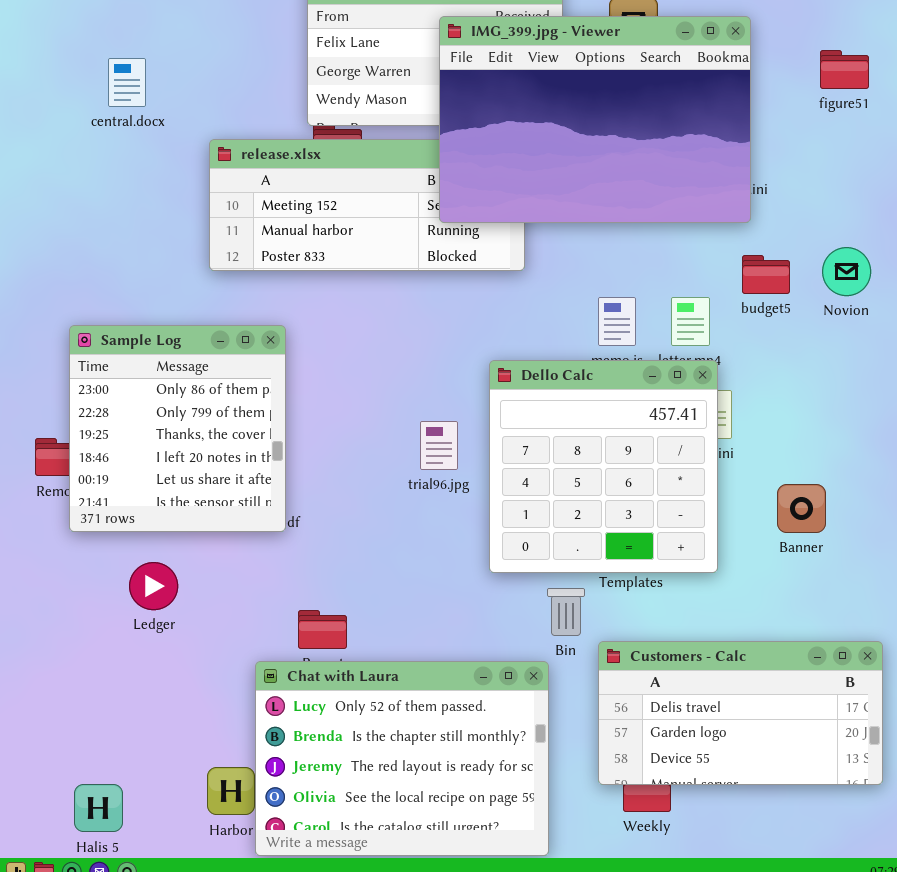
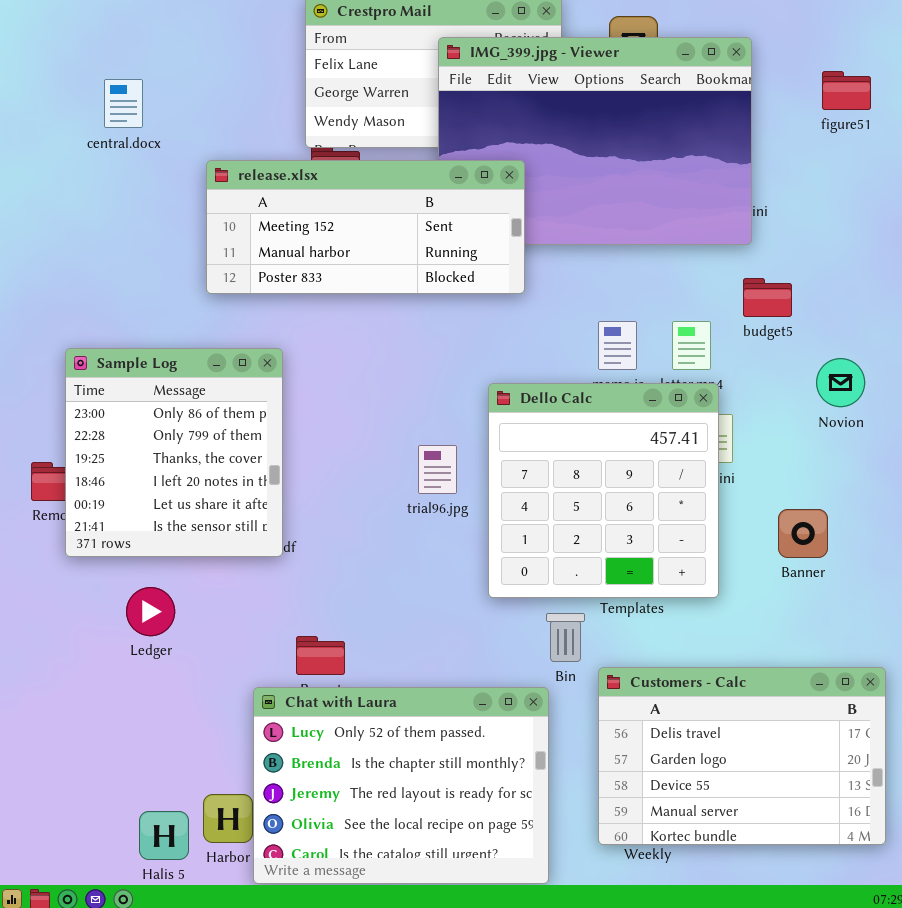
release.xlsx: [209,139,525,271] -> [206,160,525,294], raised
Novion: [822,247,871,296] -> [816,358,865,407], moved
Customers - Calc: [598,641,883,785] -> [598,667,886,845], resized
Halis 5: [74,784,123,832] -> [139,811,189,860], moved

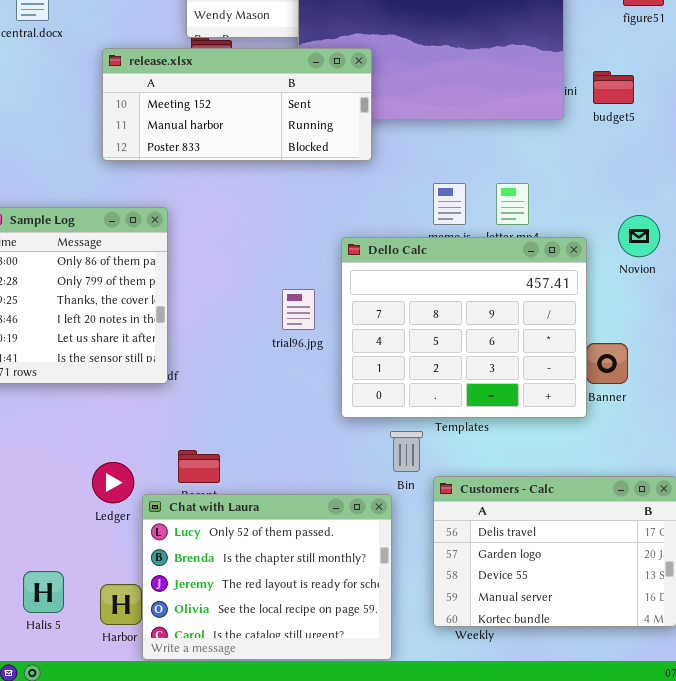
budget5: [743,278,792,317] -> [593,71,634,104], moved
Dello Calc: [488,383,719,598] -> [341,237,587,418], resized
Ledger: [126,587,175,636] -> [92,462,134,503], moved
Halis 5: [139,811,189,860] -> [23,571,64,613], moved

